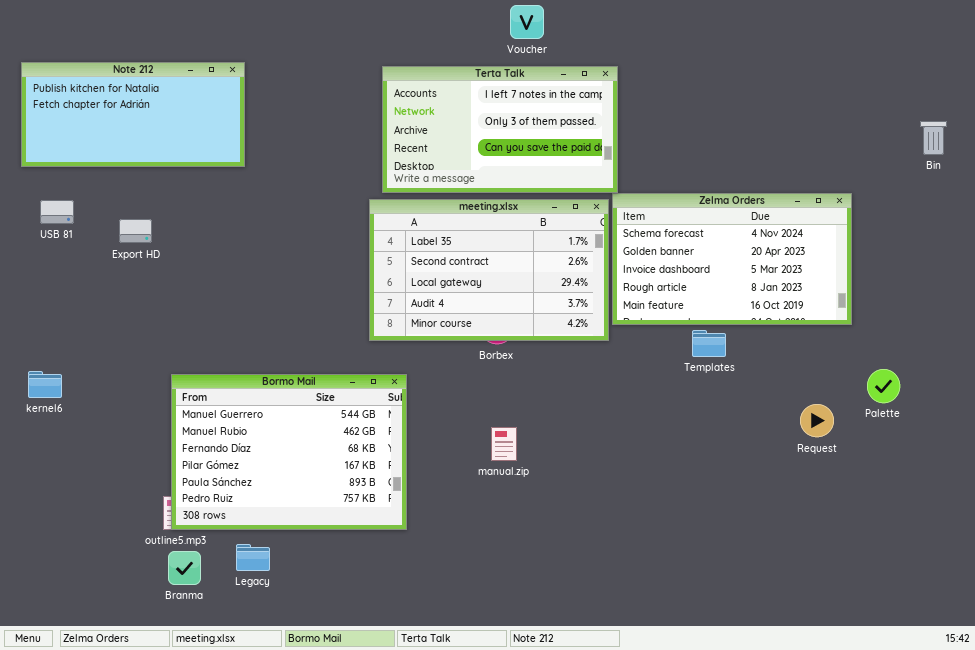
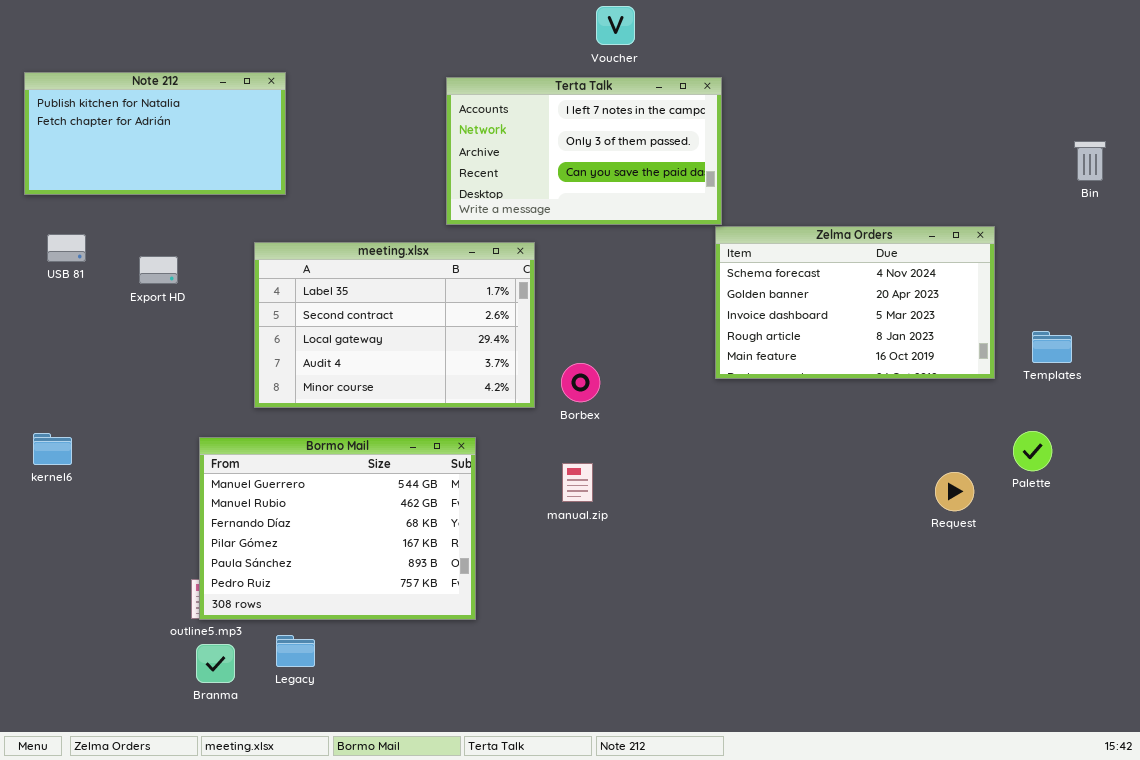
meeting.xlsx: [369,199,609,341] -> [254,242,535,408], moved
Templates: [692,330,726,357] -> [1032,331,1072,363], moved
manual.zip: [491,427,517,461] -> [562,463,593,502], moved

